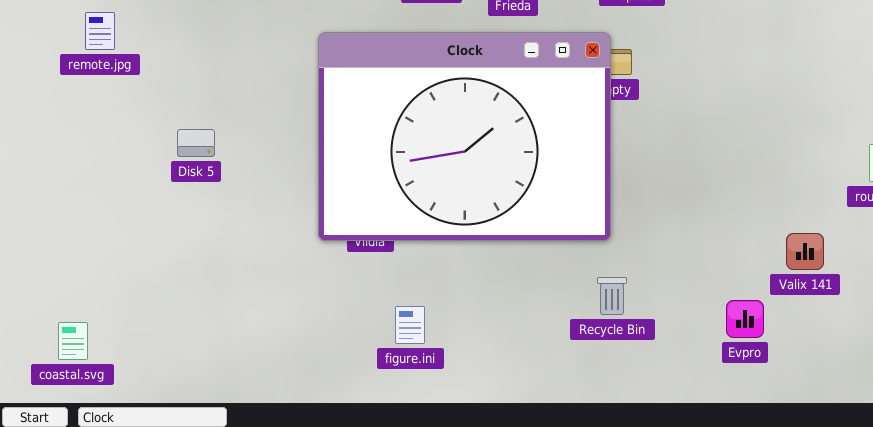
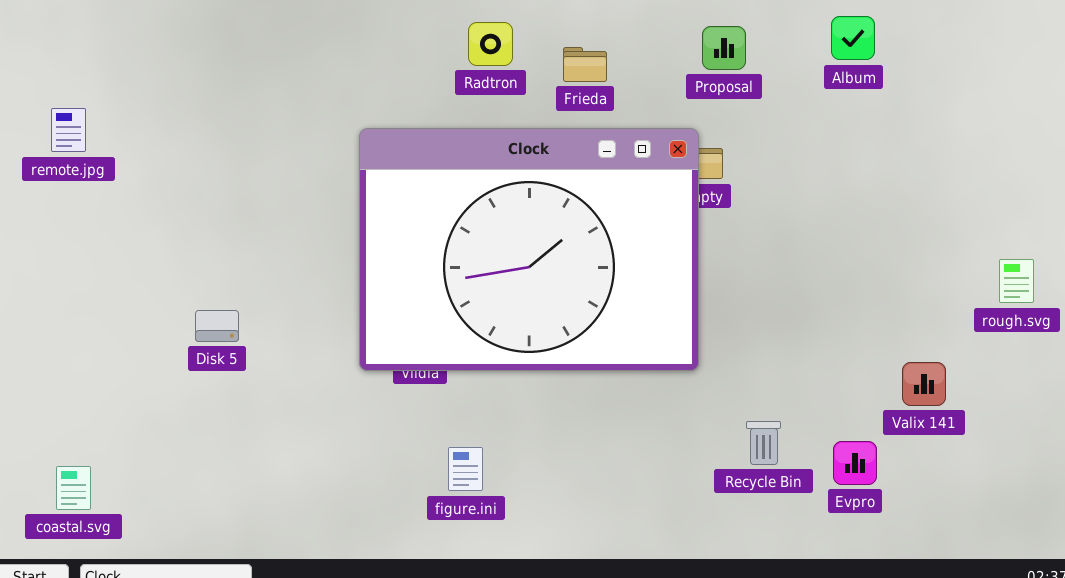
remote.jpg: [85,12,115,50] -> [51,108,86,152], moved
Disk 5: [177,129,215,157] -> [195,310,239,342], moved
Recycle Bin: [597,277,627,315] -> [746,421,781,465], moved

